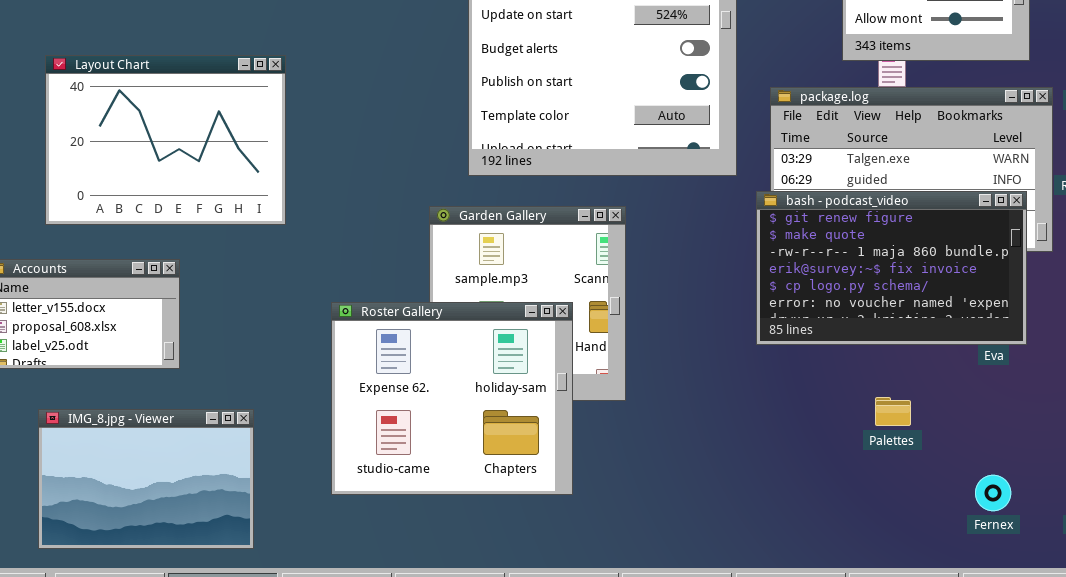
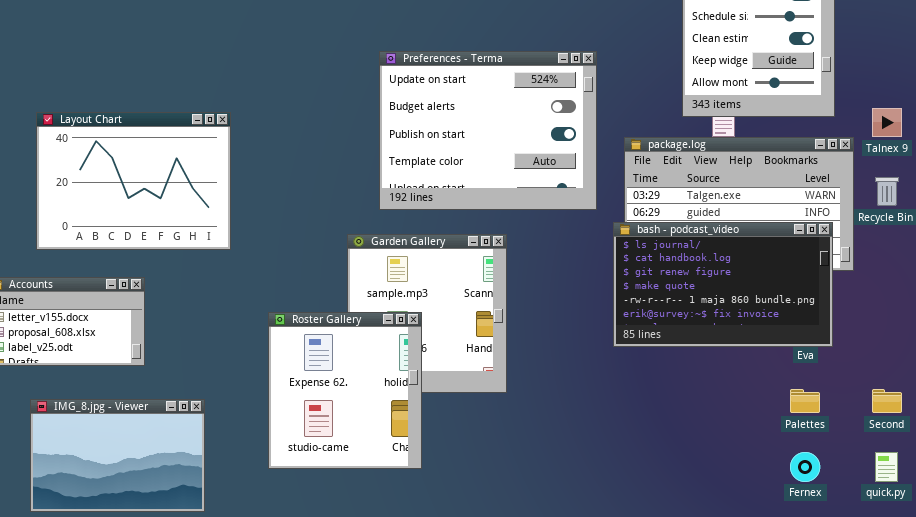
bash - podcast_video: [756,191,1027,345] -> [613,222,833,347], scrolled up 2 rows
Roster Gallery: [331,302,573,495] -> [268,312,422,469], resized
Palettes: [875,397,911,426] -> [790,389,820,413], moved

